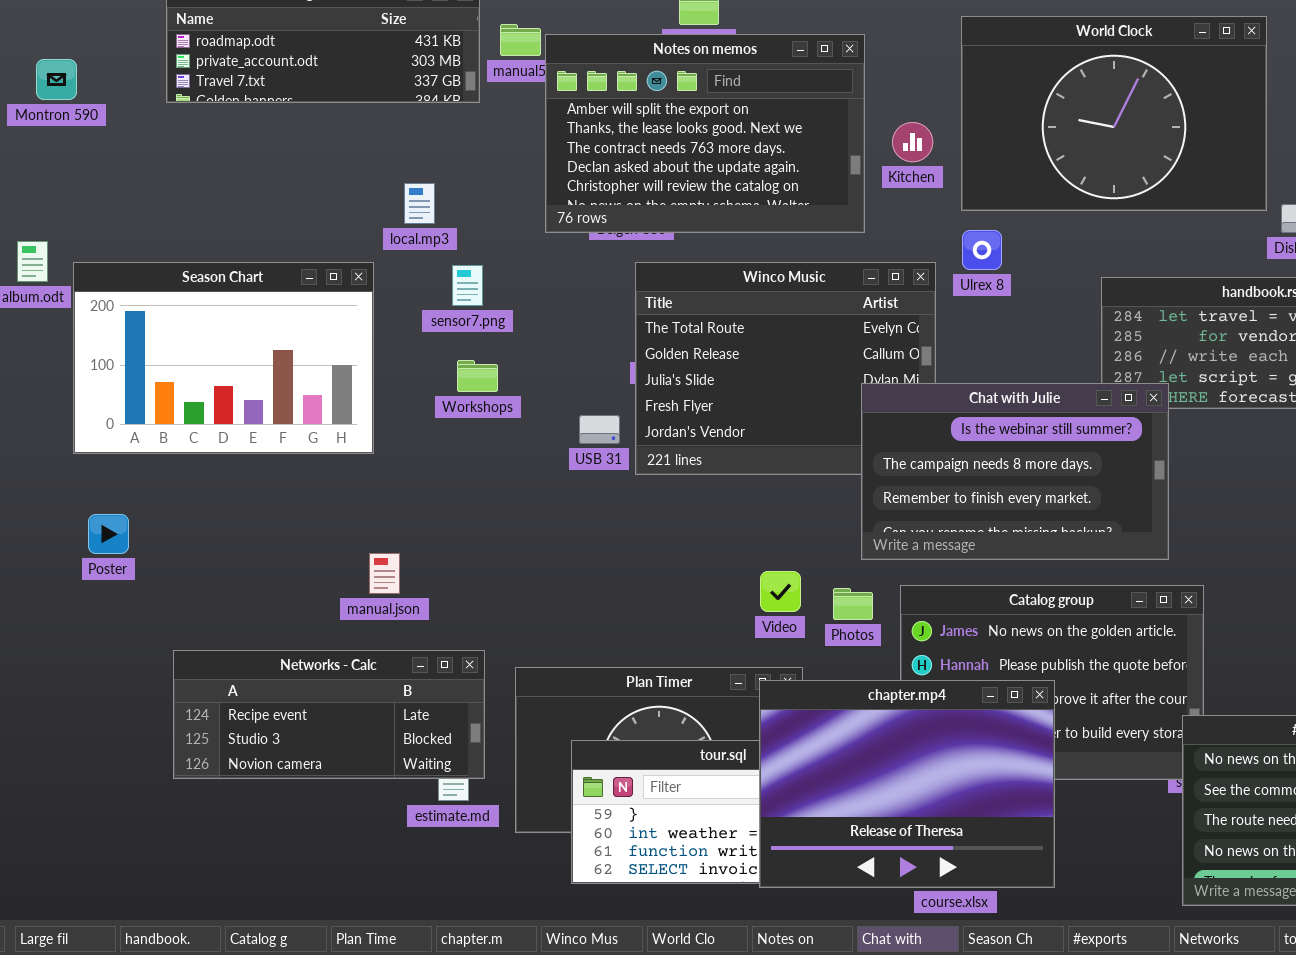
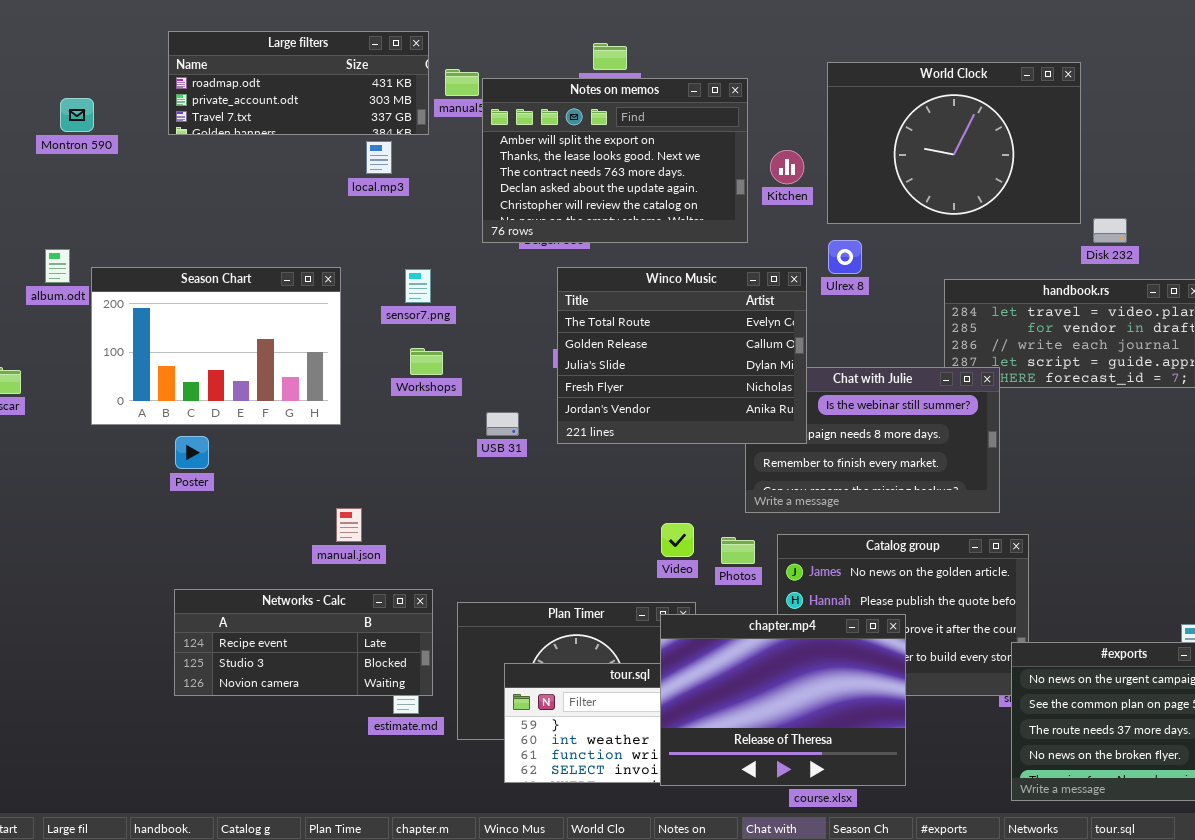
local.mp3: [404,183,435,224] -> [366,141,392,174], moved
Winco Music: [635,262,936,475] -> [557,267,807,444], raised
USB 31: [579,415,620,444] -> [486,412,519,436], moved
Poster: [88,514,129,554] -> [175,436,209,469], moved

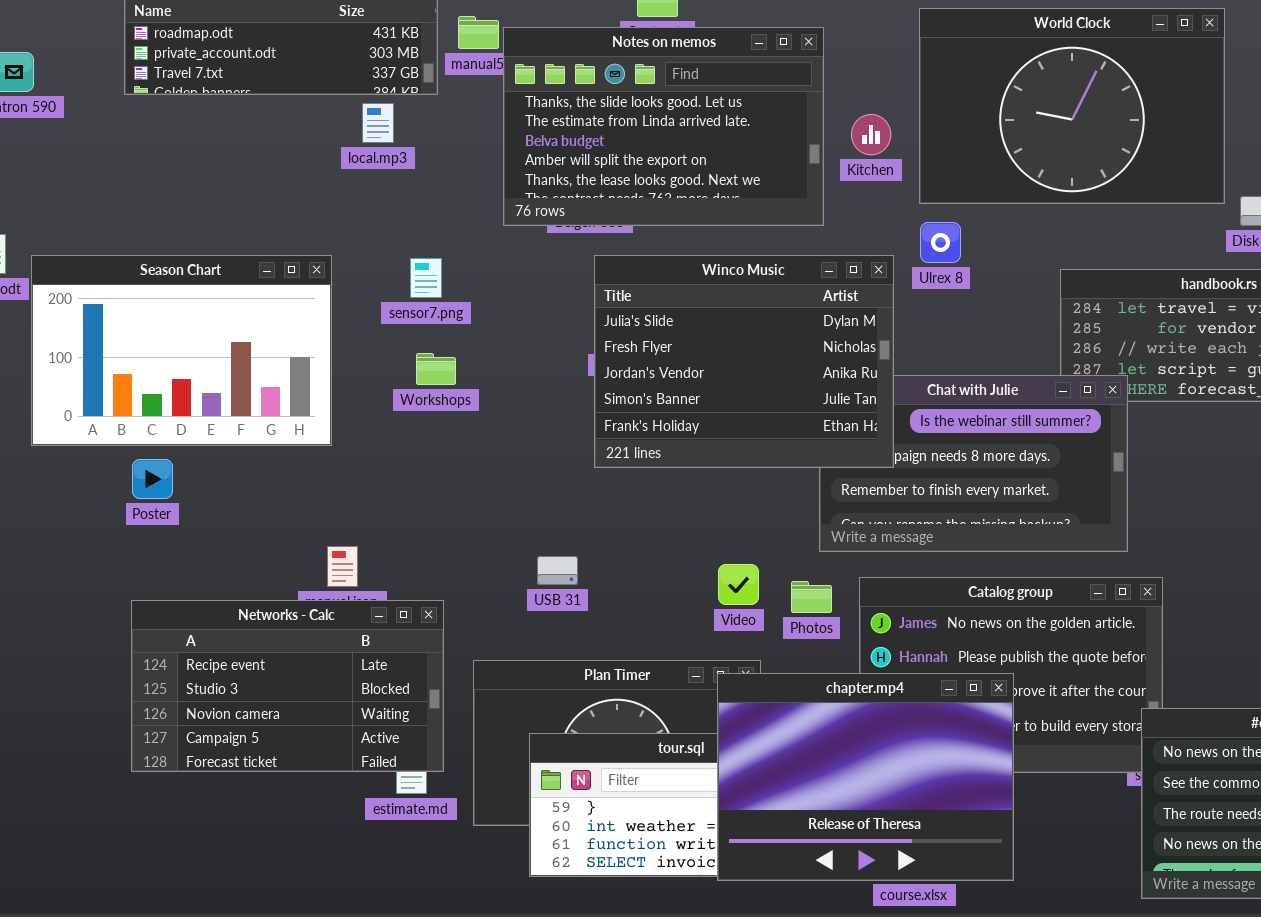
Notes on memos: [482,78,748,243] -> [503,27,824,226], scrolled up 3 rows
Winco Music: [557,267,807,444] -> [594,255,894,468], scrolled down 2 rows
USB 31: [486,412,519,436] -> [537,556,578,585], moved
Networks - Calc: [174,589,433,696] -> [131,600,444,772], resized

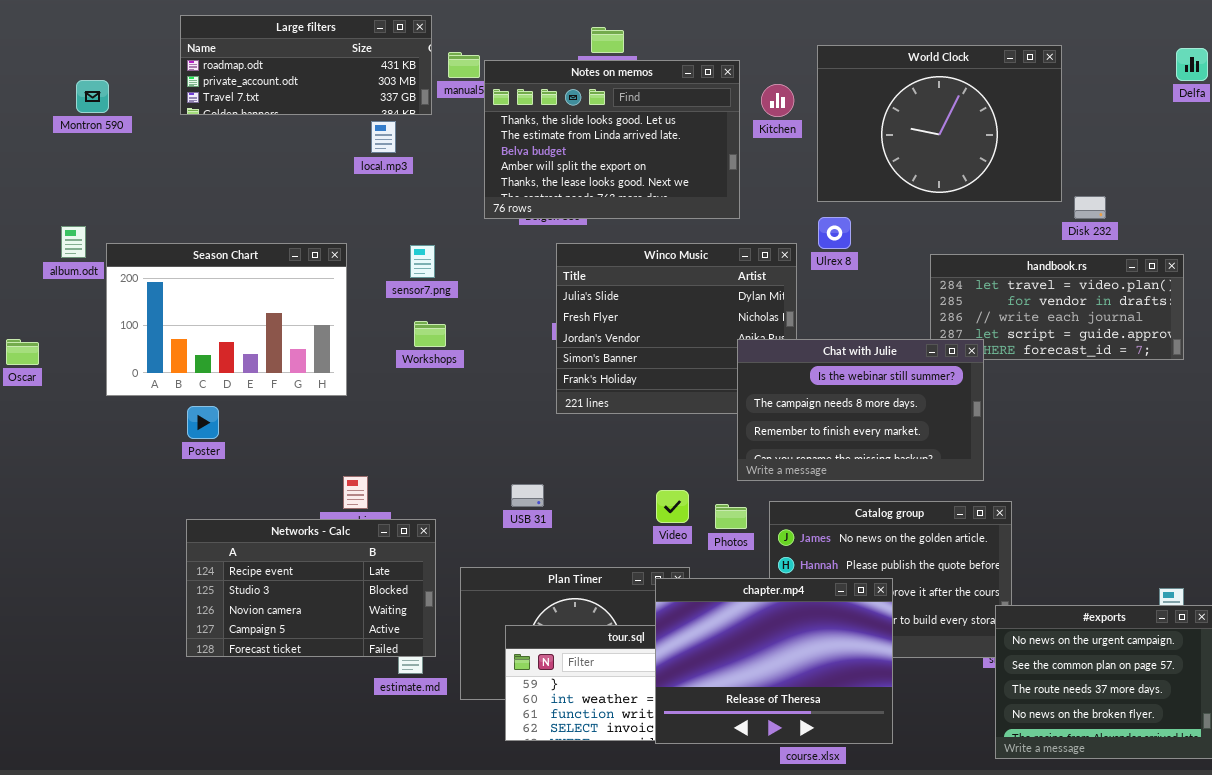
Kitchen: [851,114,891,155] -> [761,84,794,117], moved
Chat with Julie: [819,375,1128,552] -> [737,339,984,481], raised

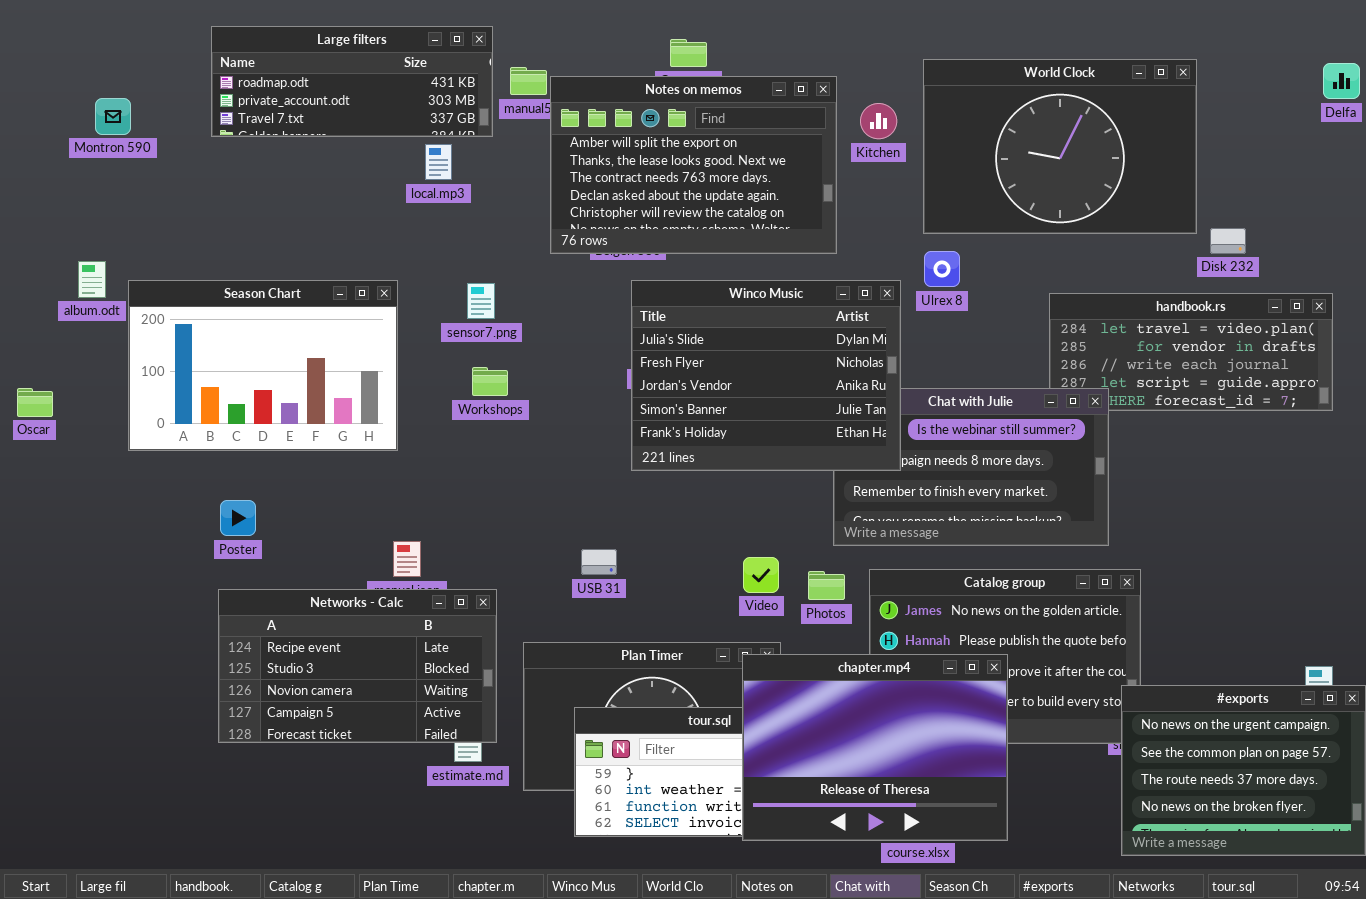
Notes on memos: [484,60,740,219] -> [550,76,837,254], scrolled down 3 rows
Winco Music: [556,243,797,414] -> [631,280,901,471], raised
Poster: [187,406,219,439] -> [220,500,256,536], moved

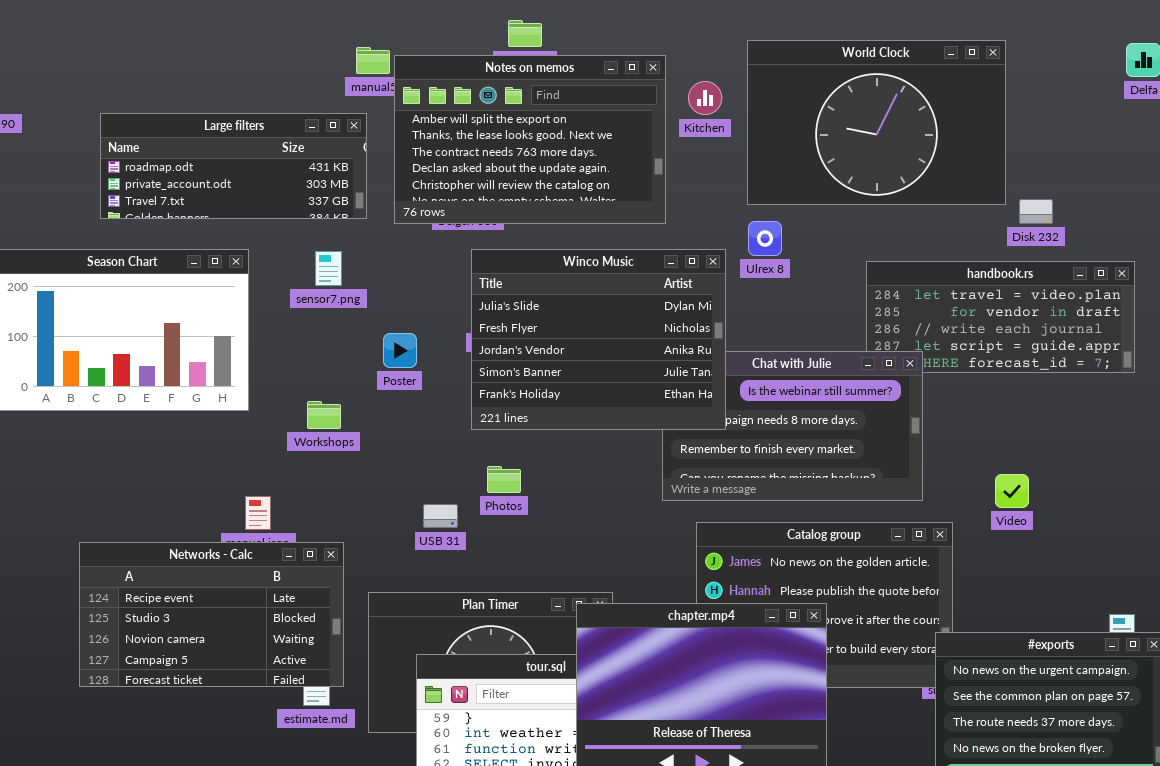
Large filters: [211,26,493,137] -> [100,113,367,219], moved
Workshops: [472,367,508,396] -> [307,401,341,429], moved
Poster: [220,500,256,536] -> [383,333,417,368], moved
Video: [743,557,779,593] -> [995,474,1029,508], moved
Photos: [808,571,845,600] -> [487,466,521,493], moved

